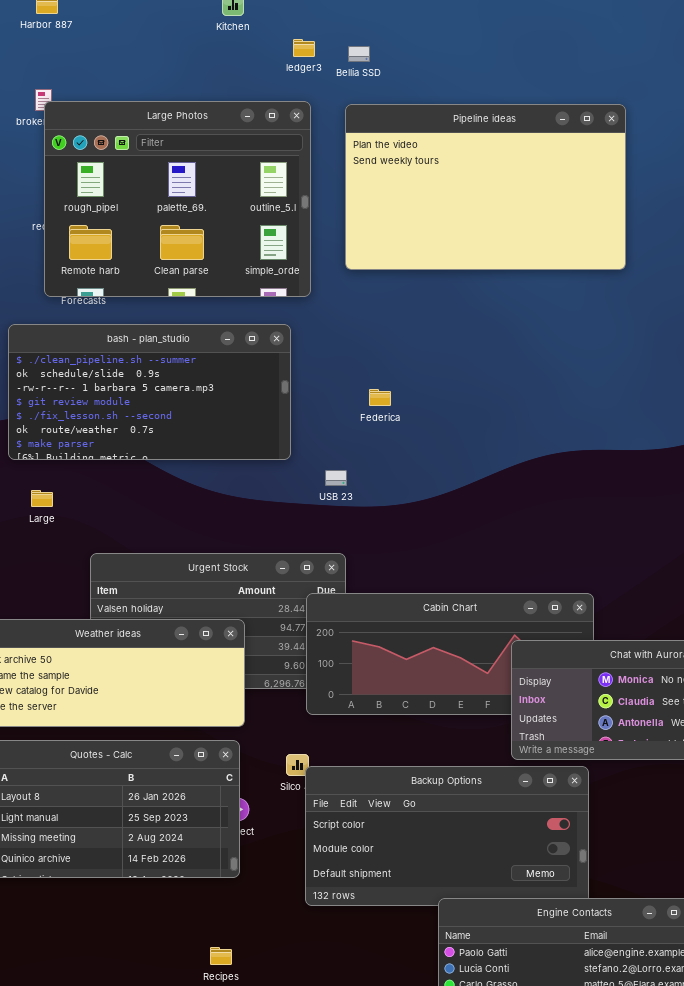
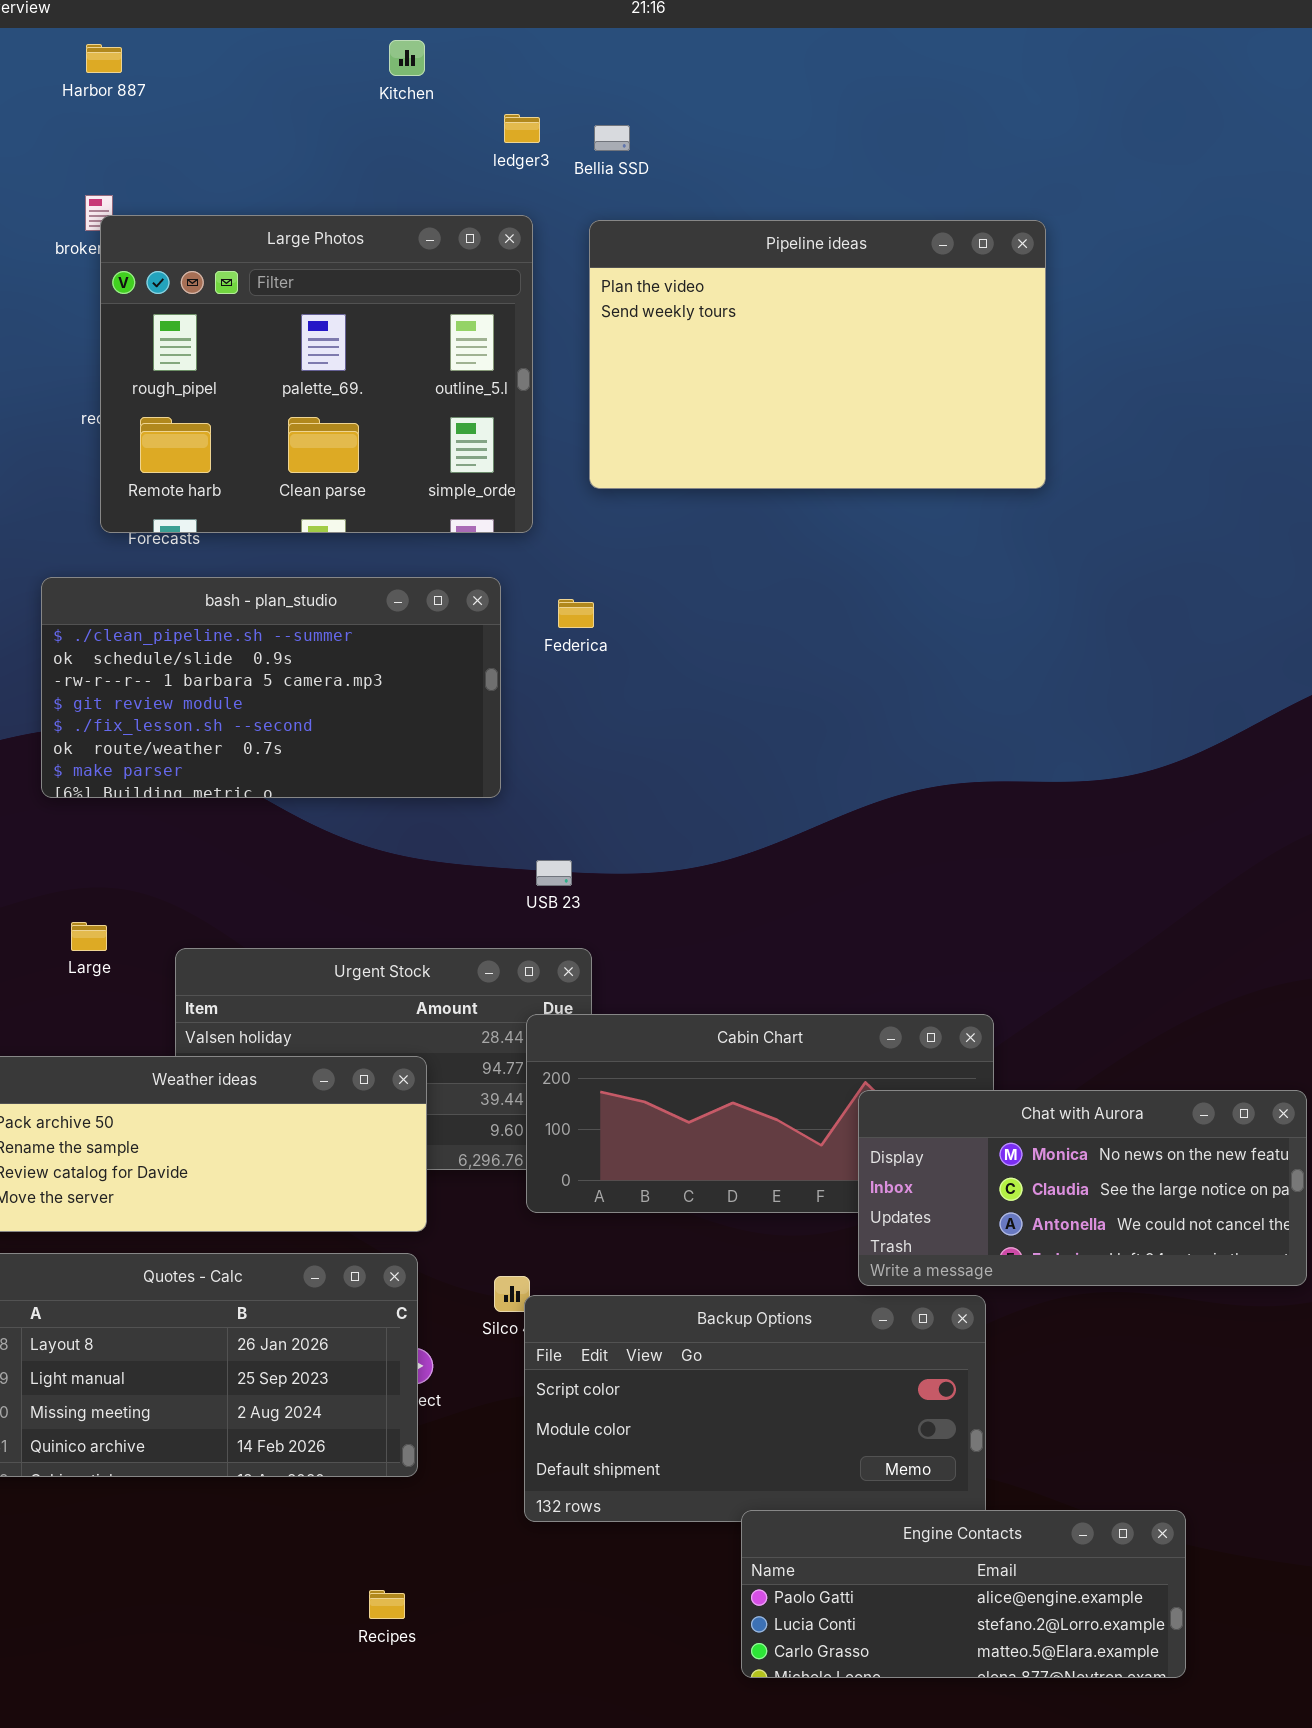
Federica: [369,389,391,406] -> [558,599,594,628], moved
USB 23: [325,470,347,486] -> [536,860,572,886], moved
Large: [31,490,53,507] -> [71,922,107,951], moved

